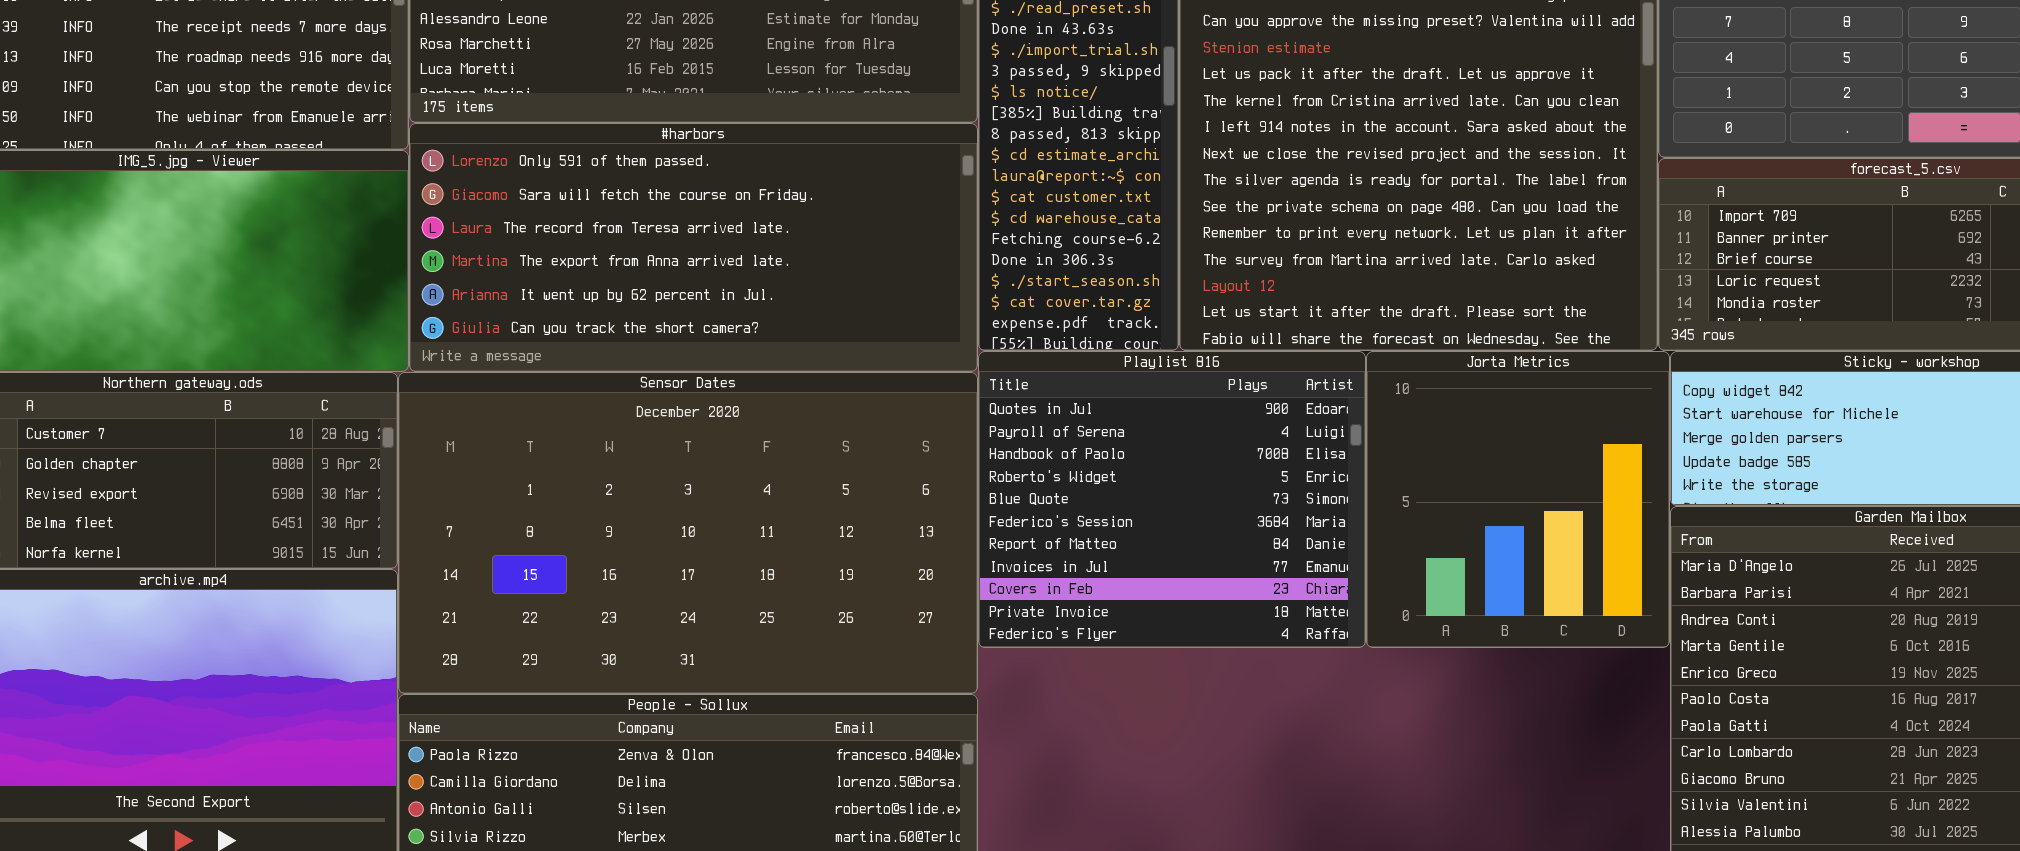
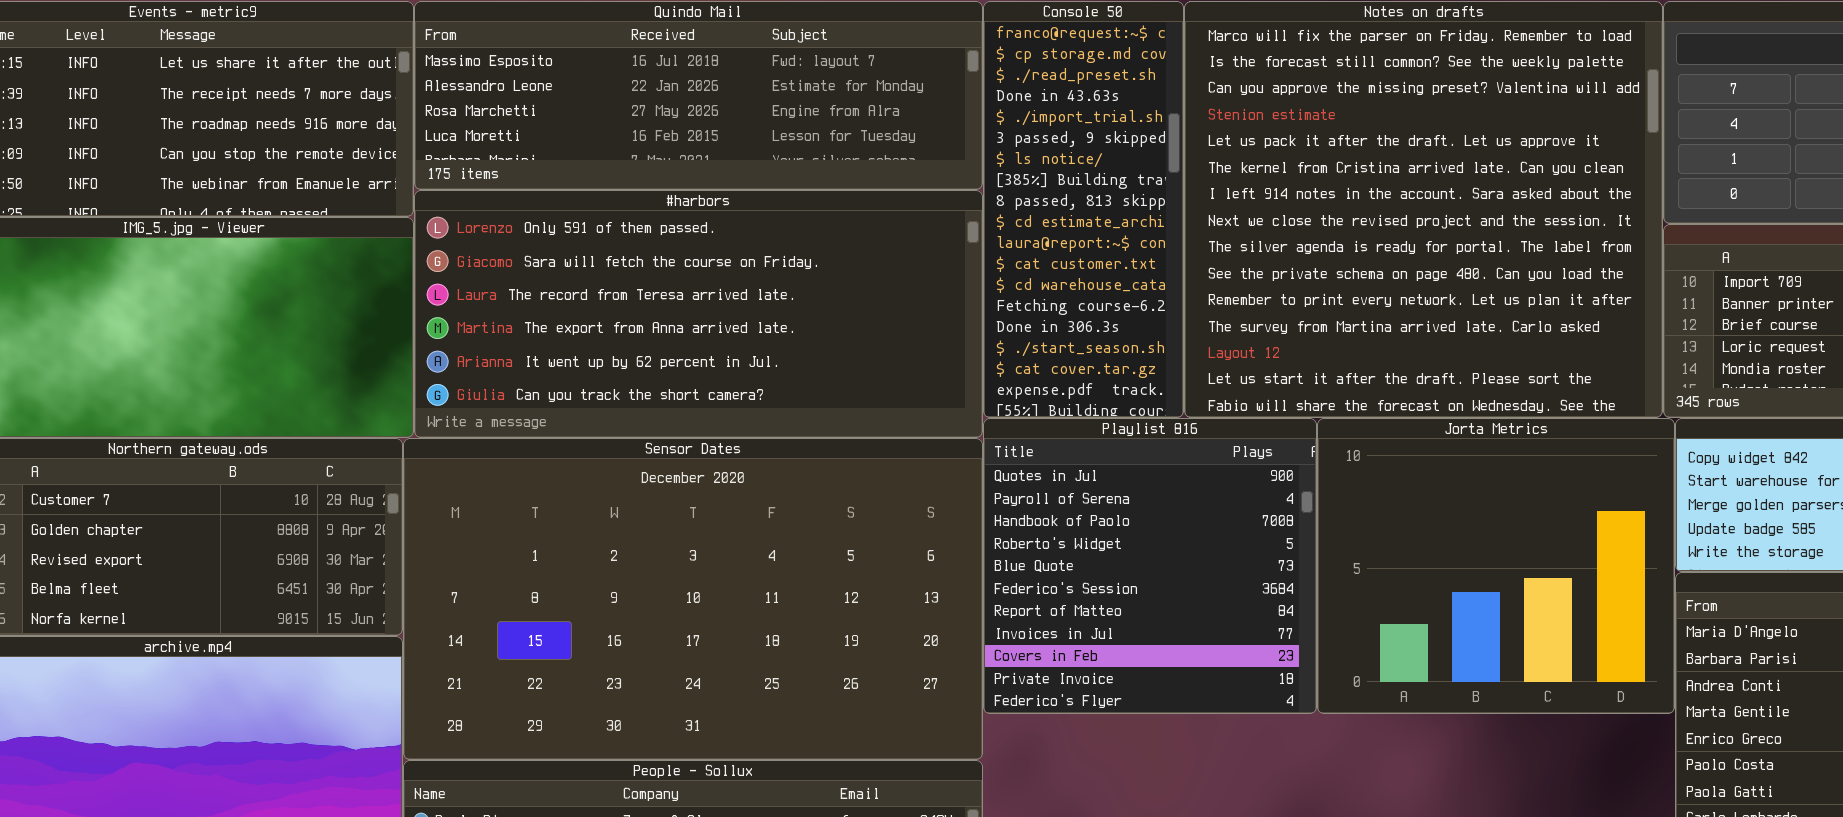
Playlist 816: [978,351,1366,648] -> [983,418,1317,714], resized
Jorta Metrics: [1366,351,1670,648] -> [1317,418,1675,714], resized

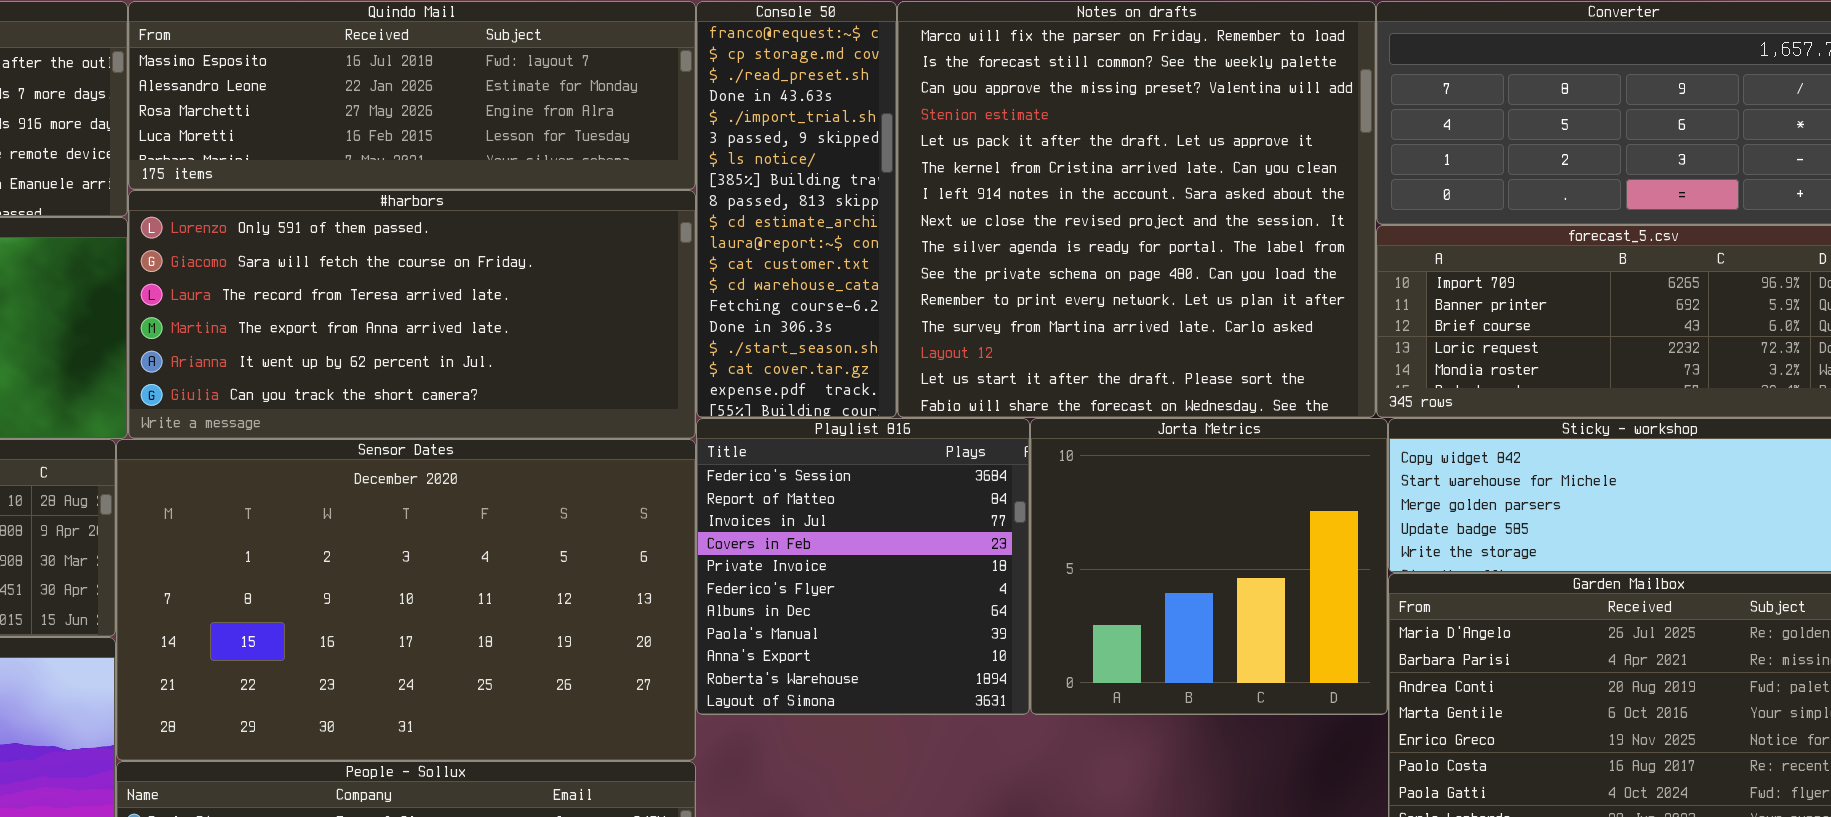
Playlist 816: [983,418,1317,714] -> [696,418,1030,715], scrolled down 5 rows

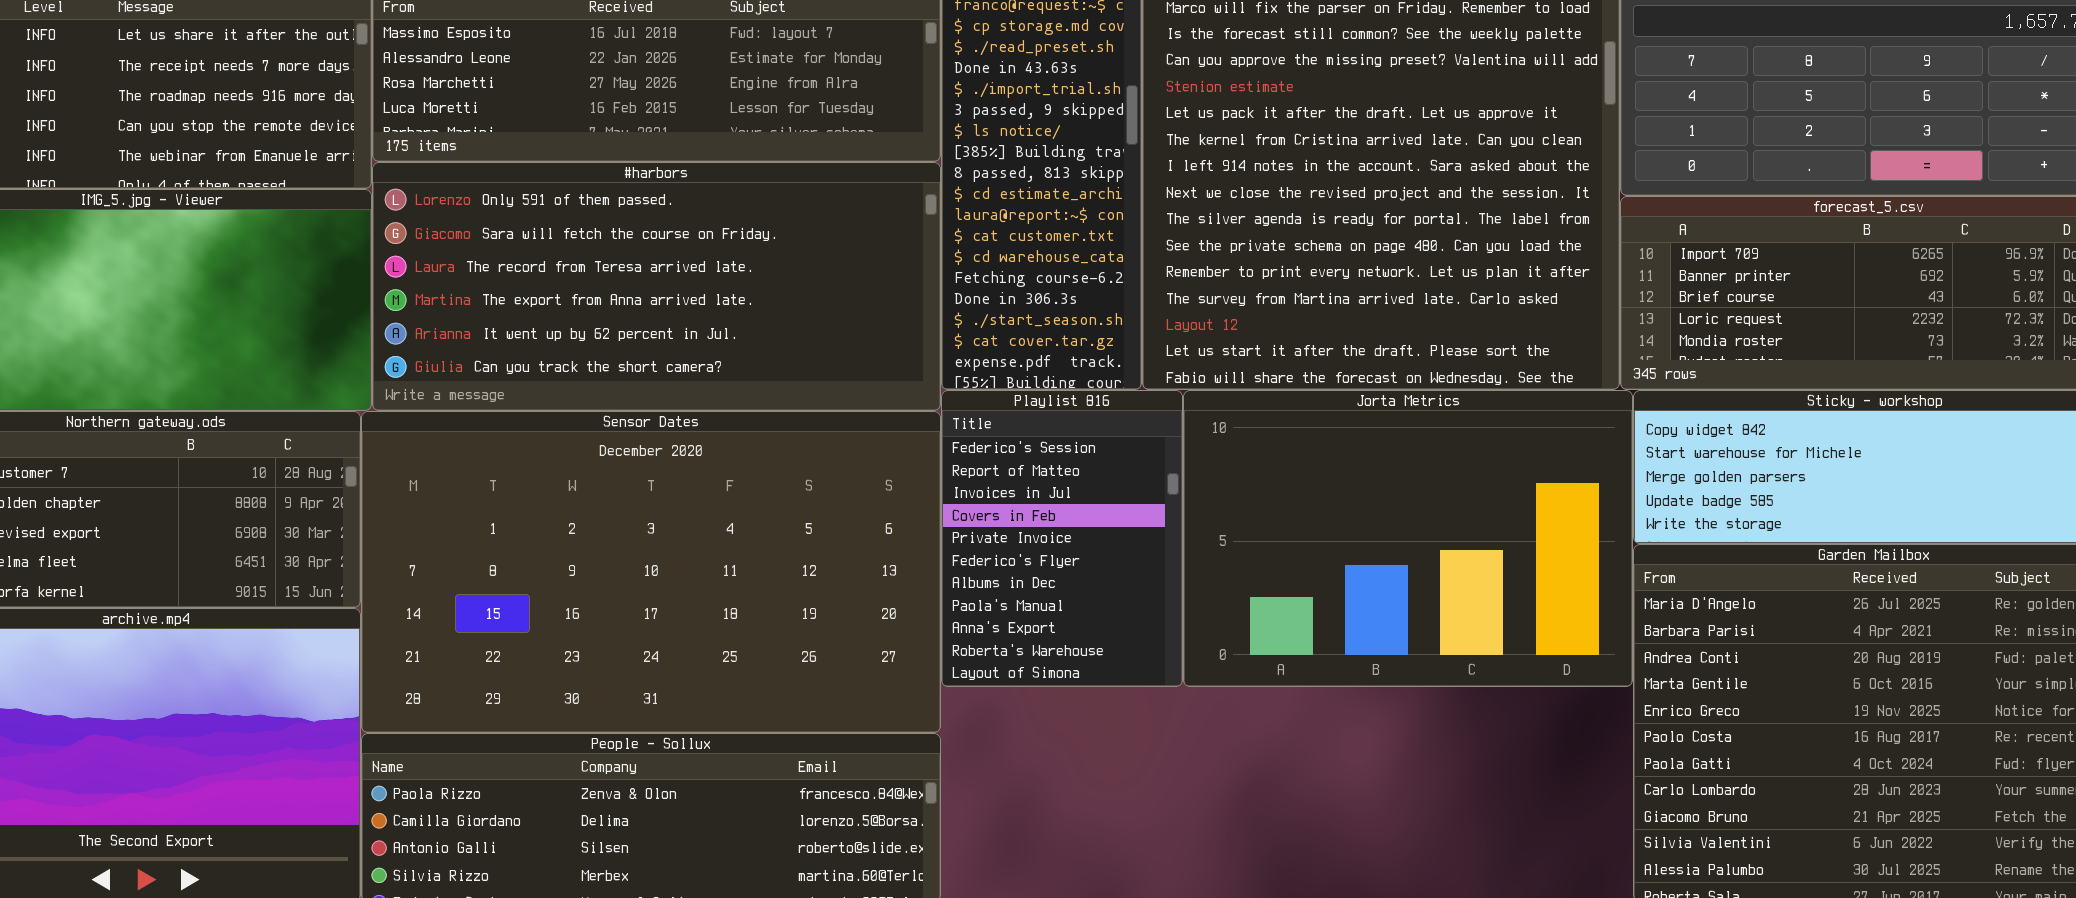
Playlist 816: [696,418,1030,715] -> [941,390,1183,687], resized
Jorta Metrics: [1030,418,1388,715] -> [1183,390,1633,687], resized

